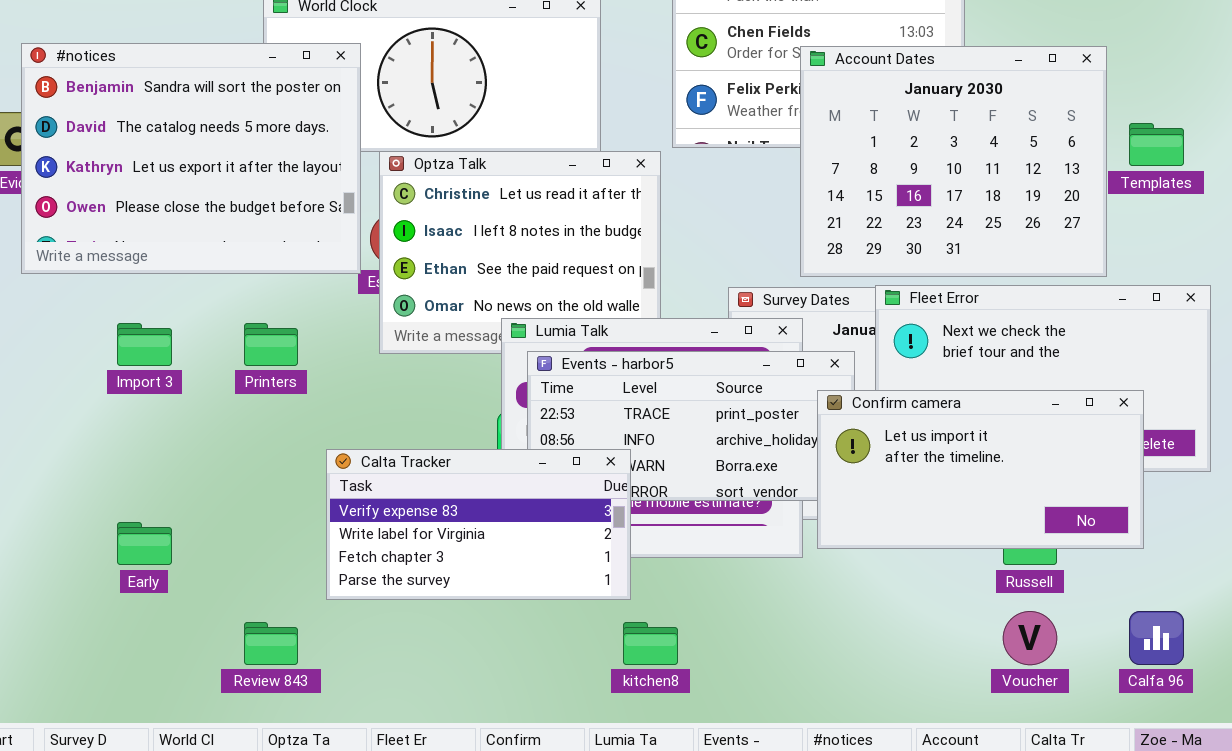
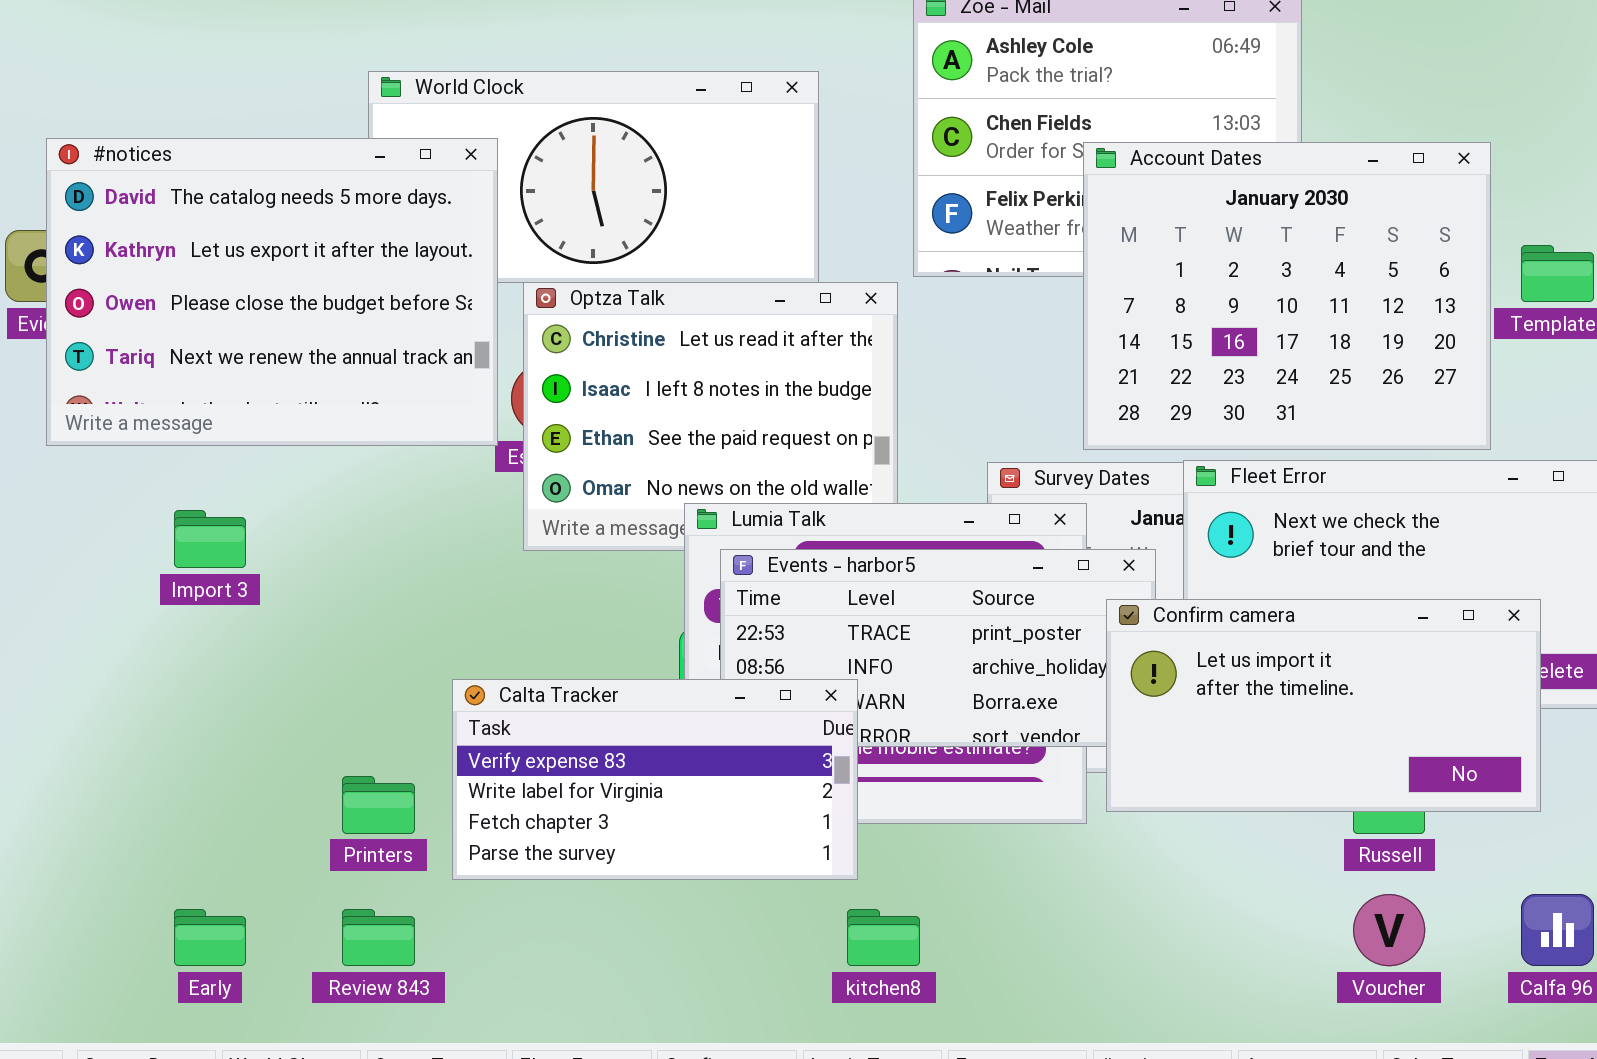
#notices: [21,43,361,274] -> [46,138,498,446], scrolled down 1 row
Printers: [244,323,298,366] -> [342,776,415,834], moved
Early: [117,522,172,565] -> [174,909,246,966], moved

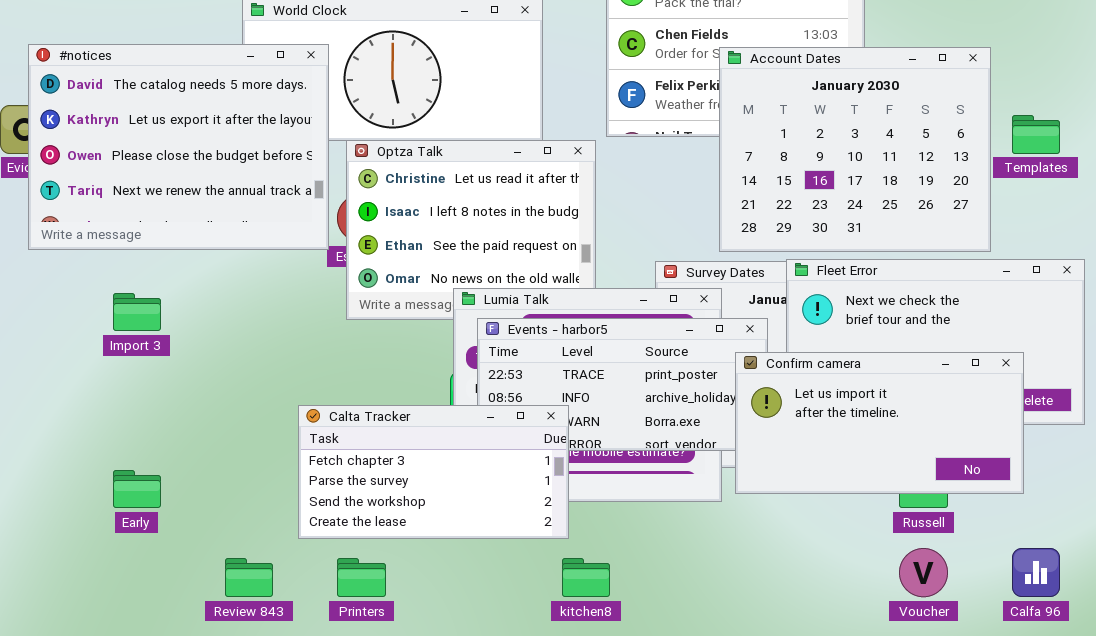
Calta Tracker: [452,679,858,880] -> [298,405,569,539], scrolled down 2 rows
Printers: [342,776,415,834] -> [337,558,386,597], moved
Early: [174,909,246,966] -> [113,470,161,508], moved

